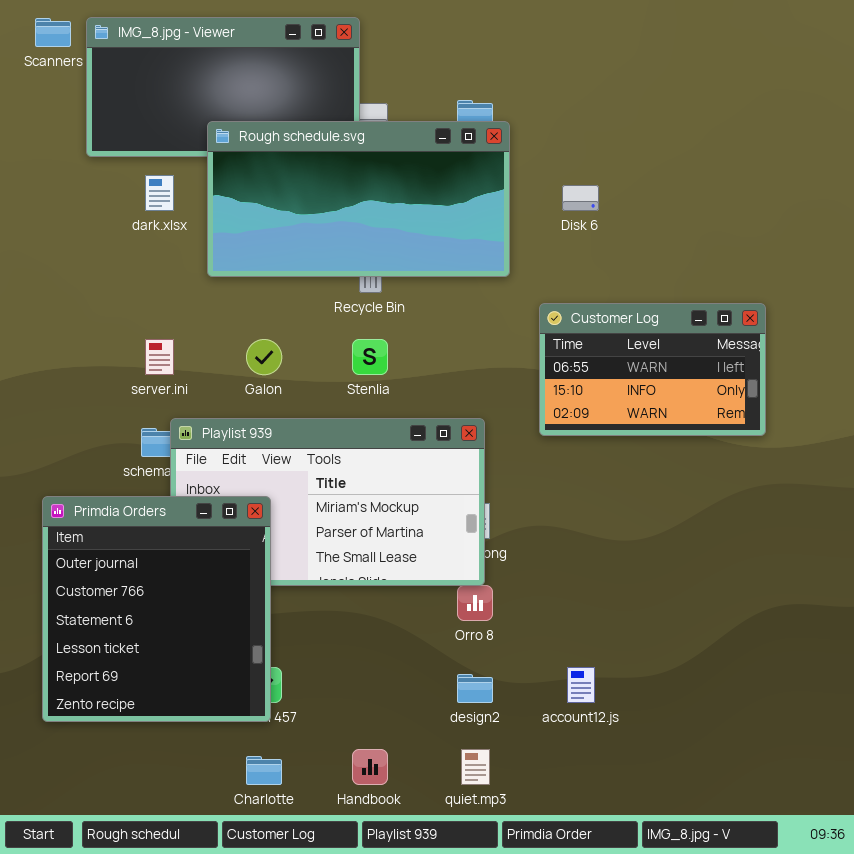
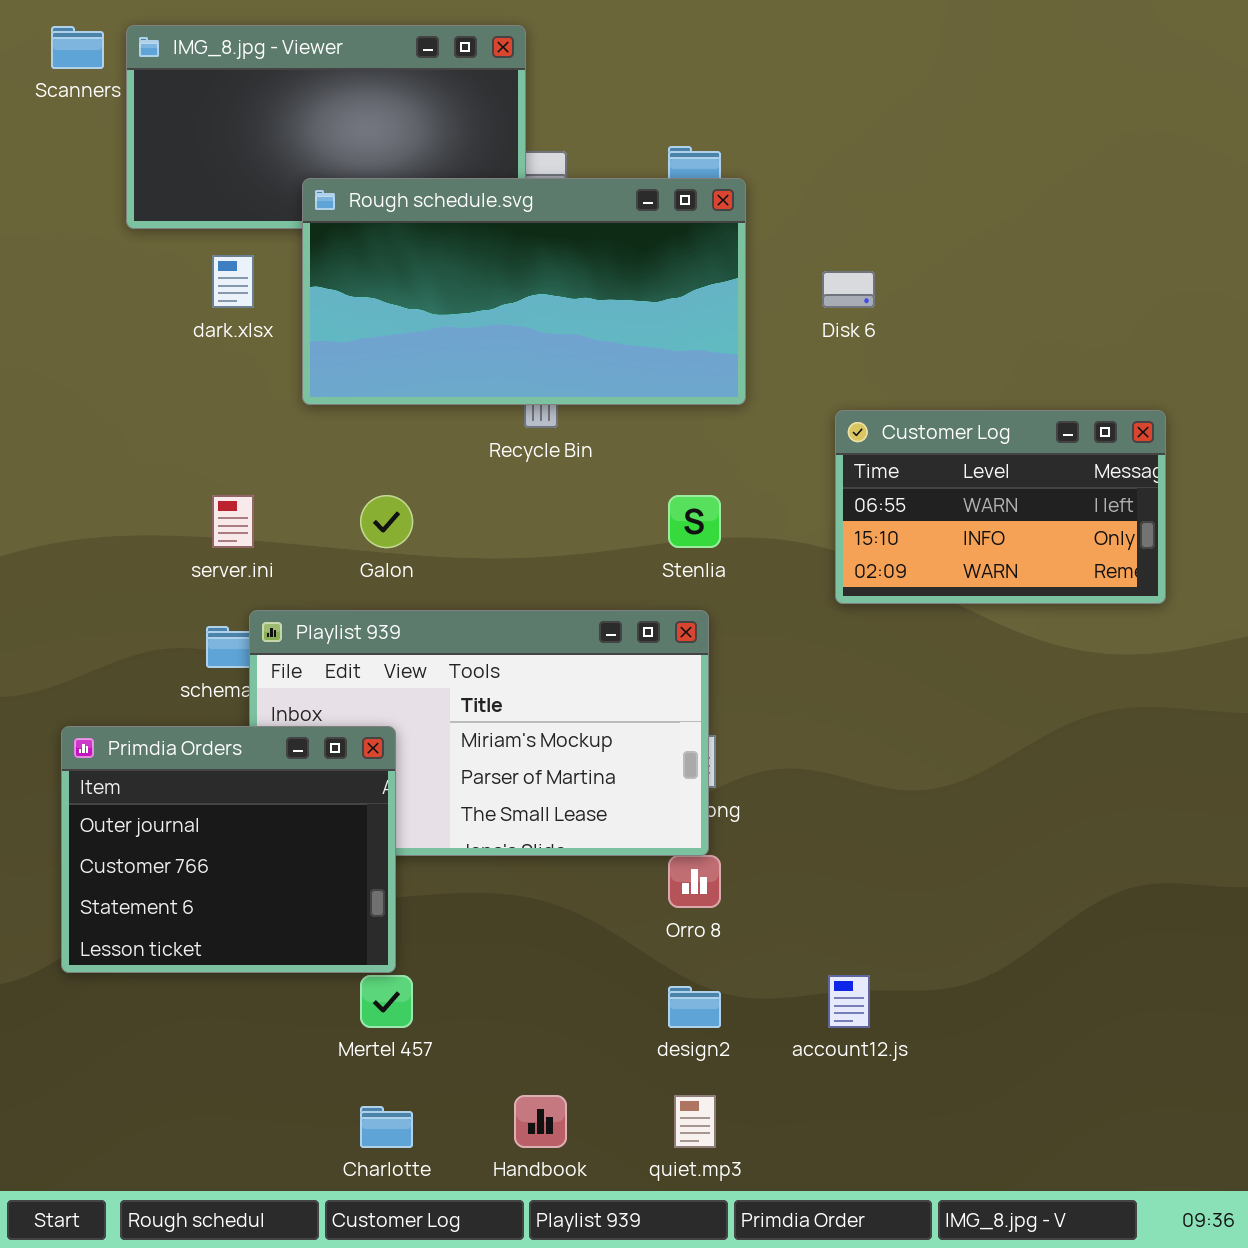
Customer Log: [539,303,766,436] -> [835,410,1166,604], moved
Stenlia: [352,339,388,375] -> [668,495,721,548], moved
Primdia Orders: [42,496,271,722] -> [61,726,396,973], resized

